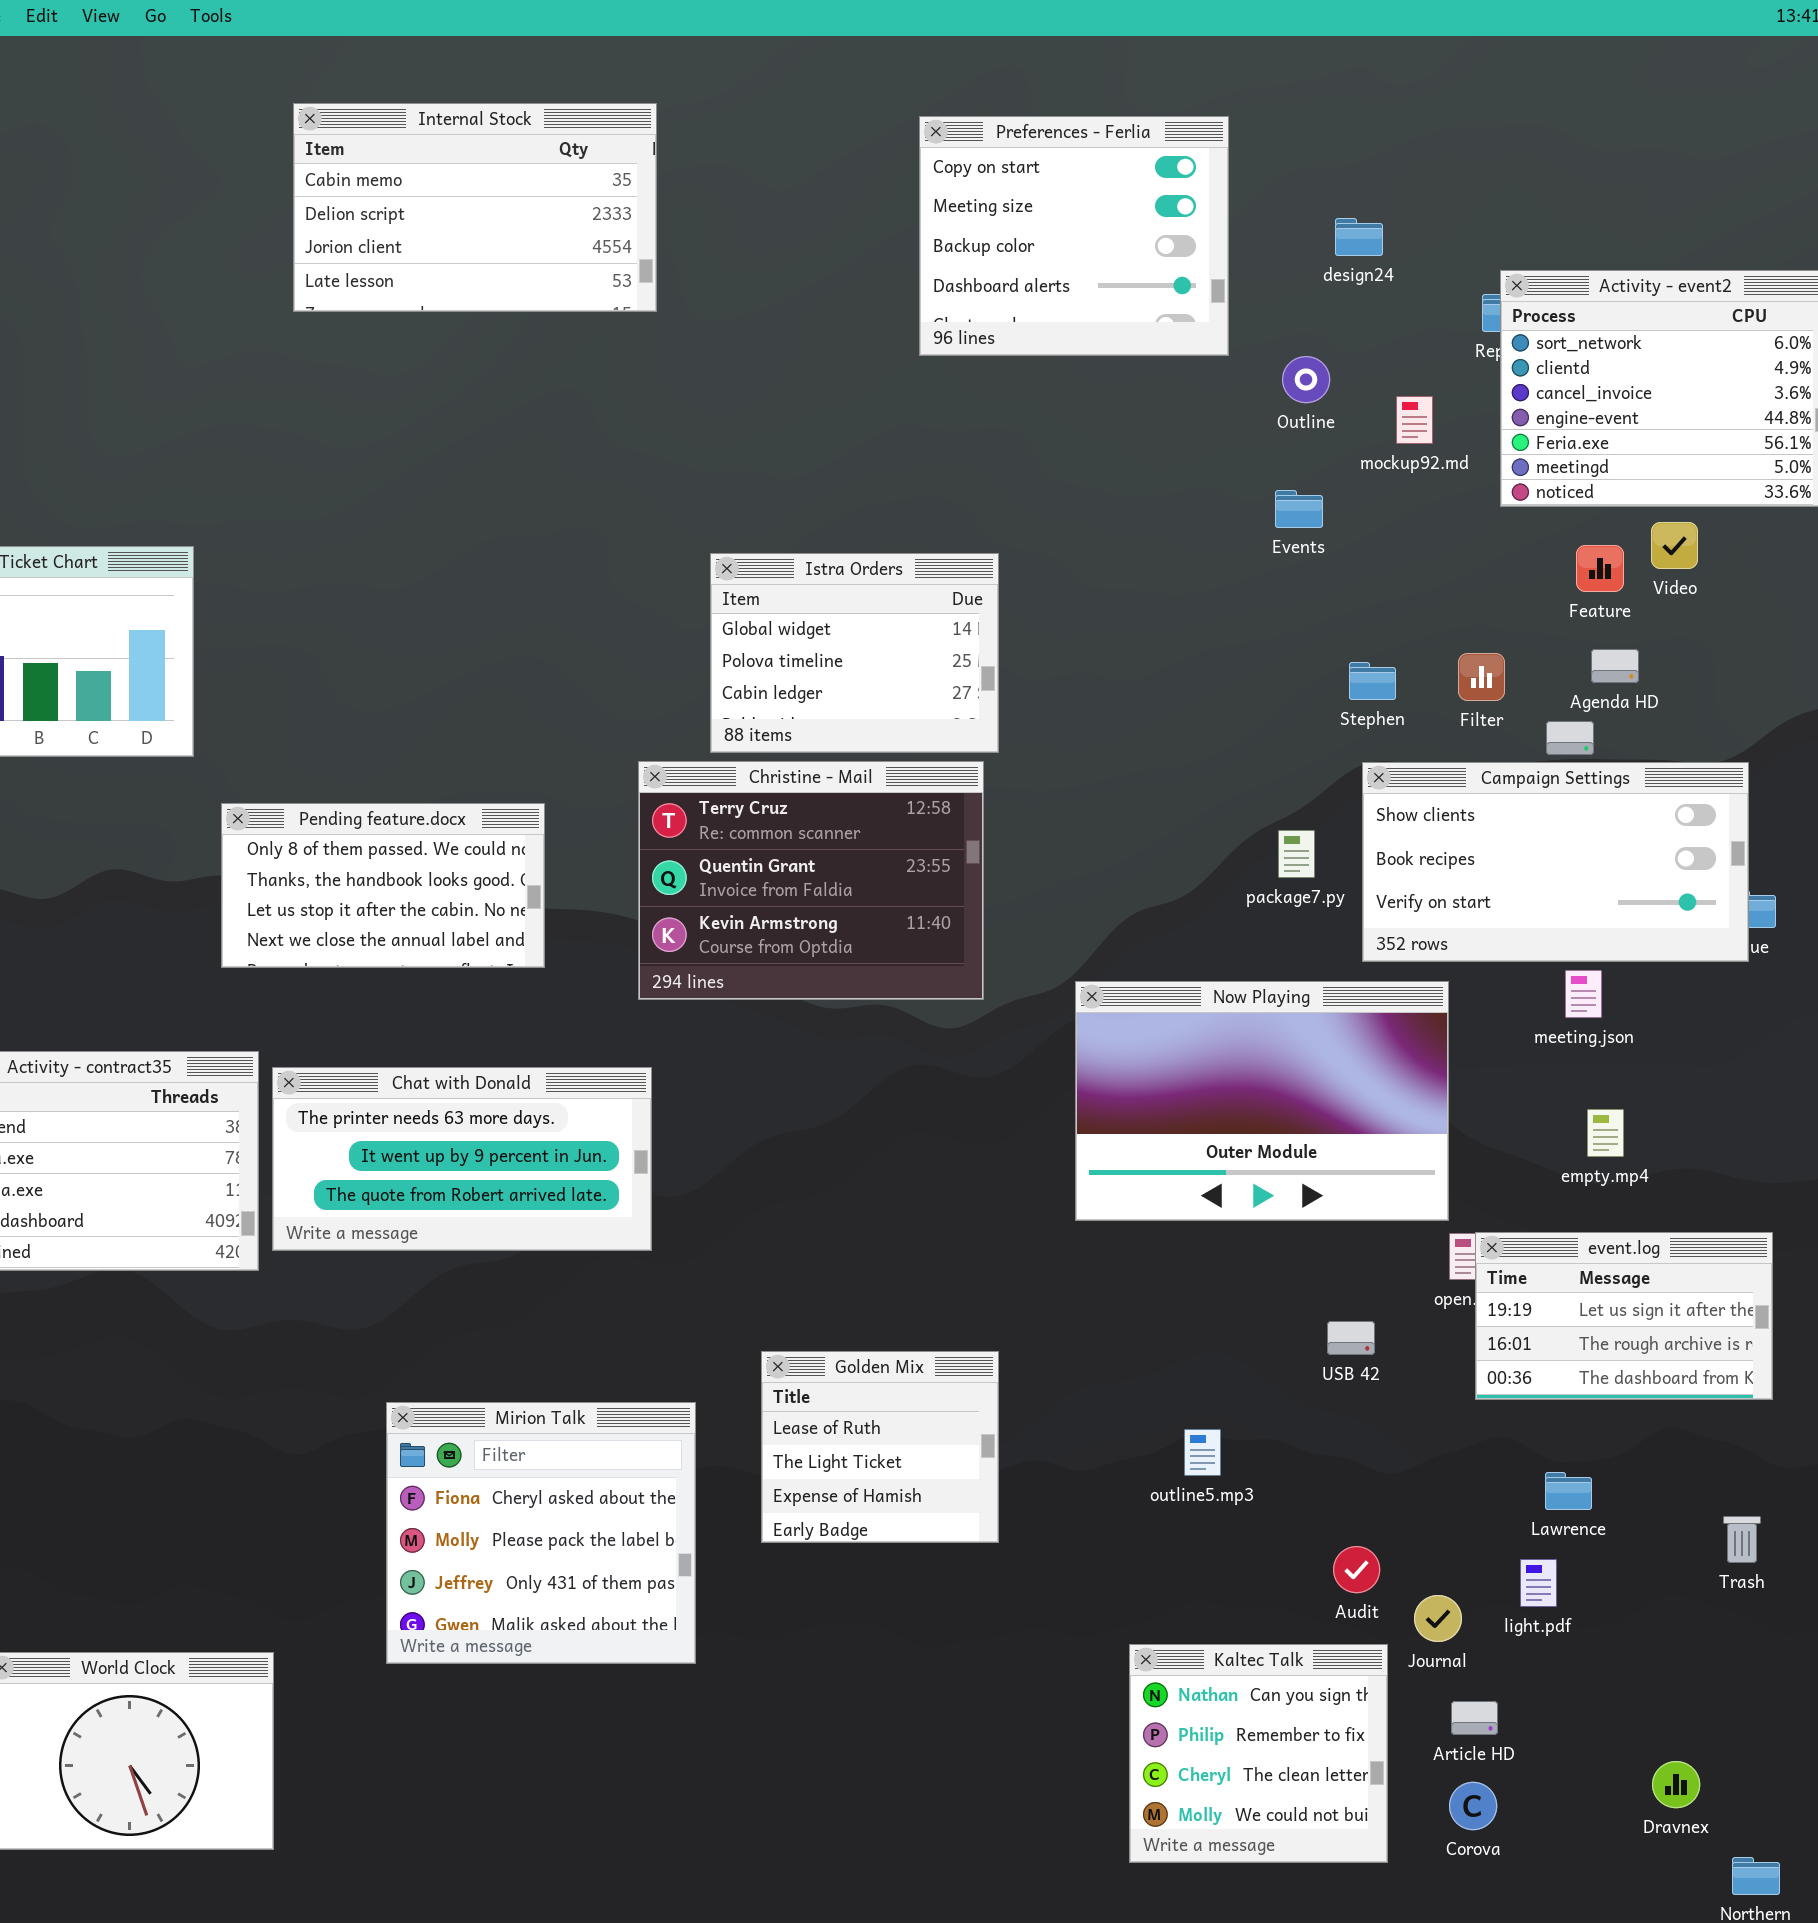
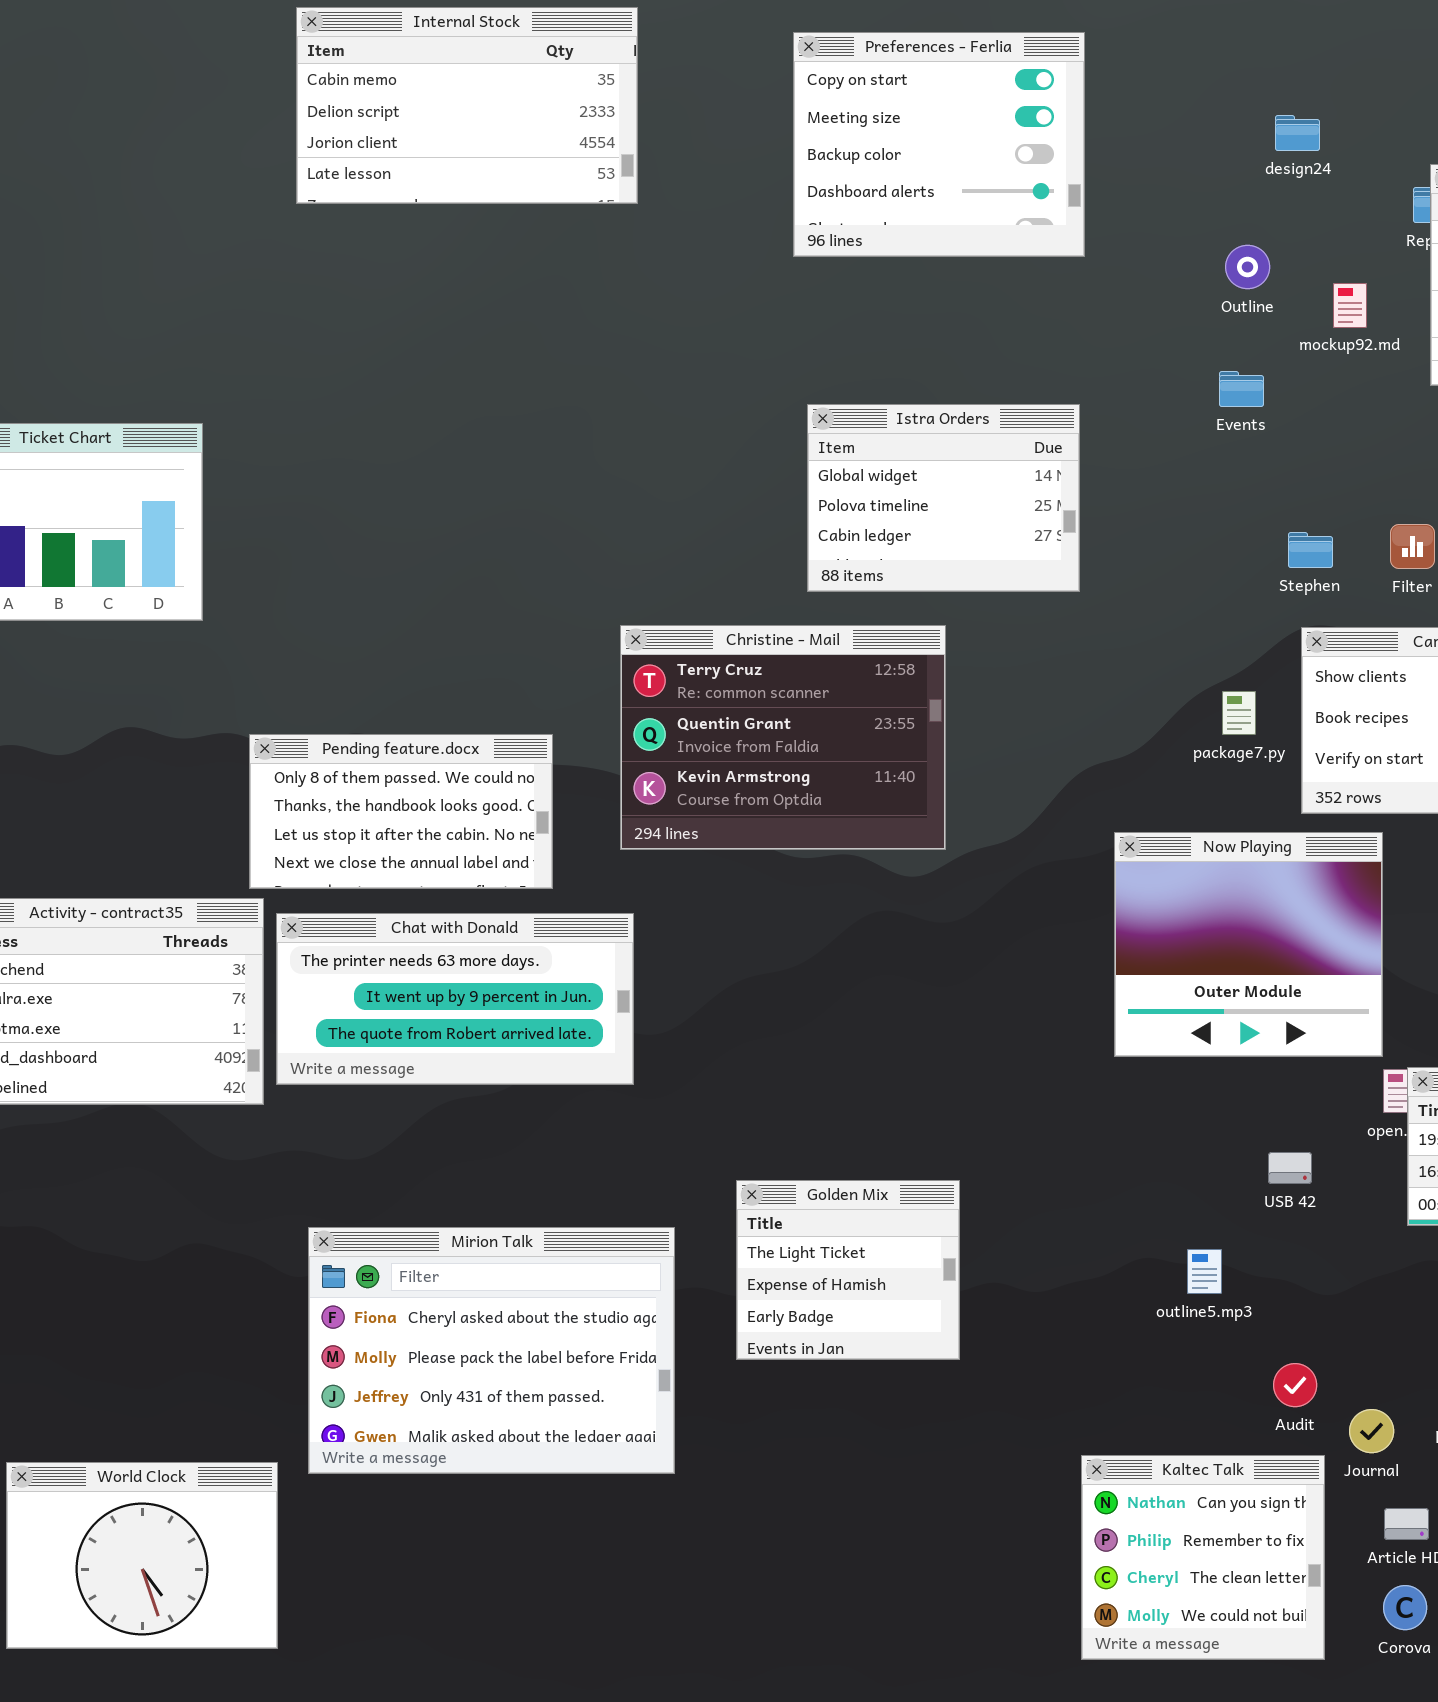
Preferences - Ferlia: [919,116,1229,356] -> [793,32,1085,257], moved
Istra Orders: [710,553,999,753] -> [807,404,1080,592], moved
Pending feature.docx: [221,803,545,968] -> [249,734,553,889], moved
Now Playing: [1075,981,1449,1221] -> [1114,832,1383,1057], resized
Golden Mix: [761,1351,999,1543] -> [736,1180,960,1360], scrolled down 1 row
Mirion Talk: [386,1402,696,1664] -> [308,1227,675,1474], resized
outline5.mp3: [1184,1429,1221,1476] -> [1187,1249,1222,1294], moved

